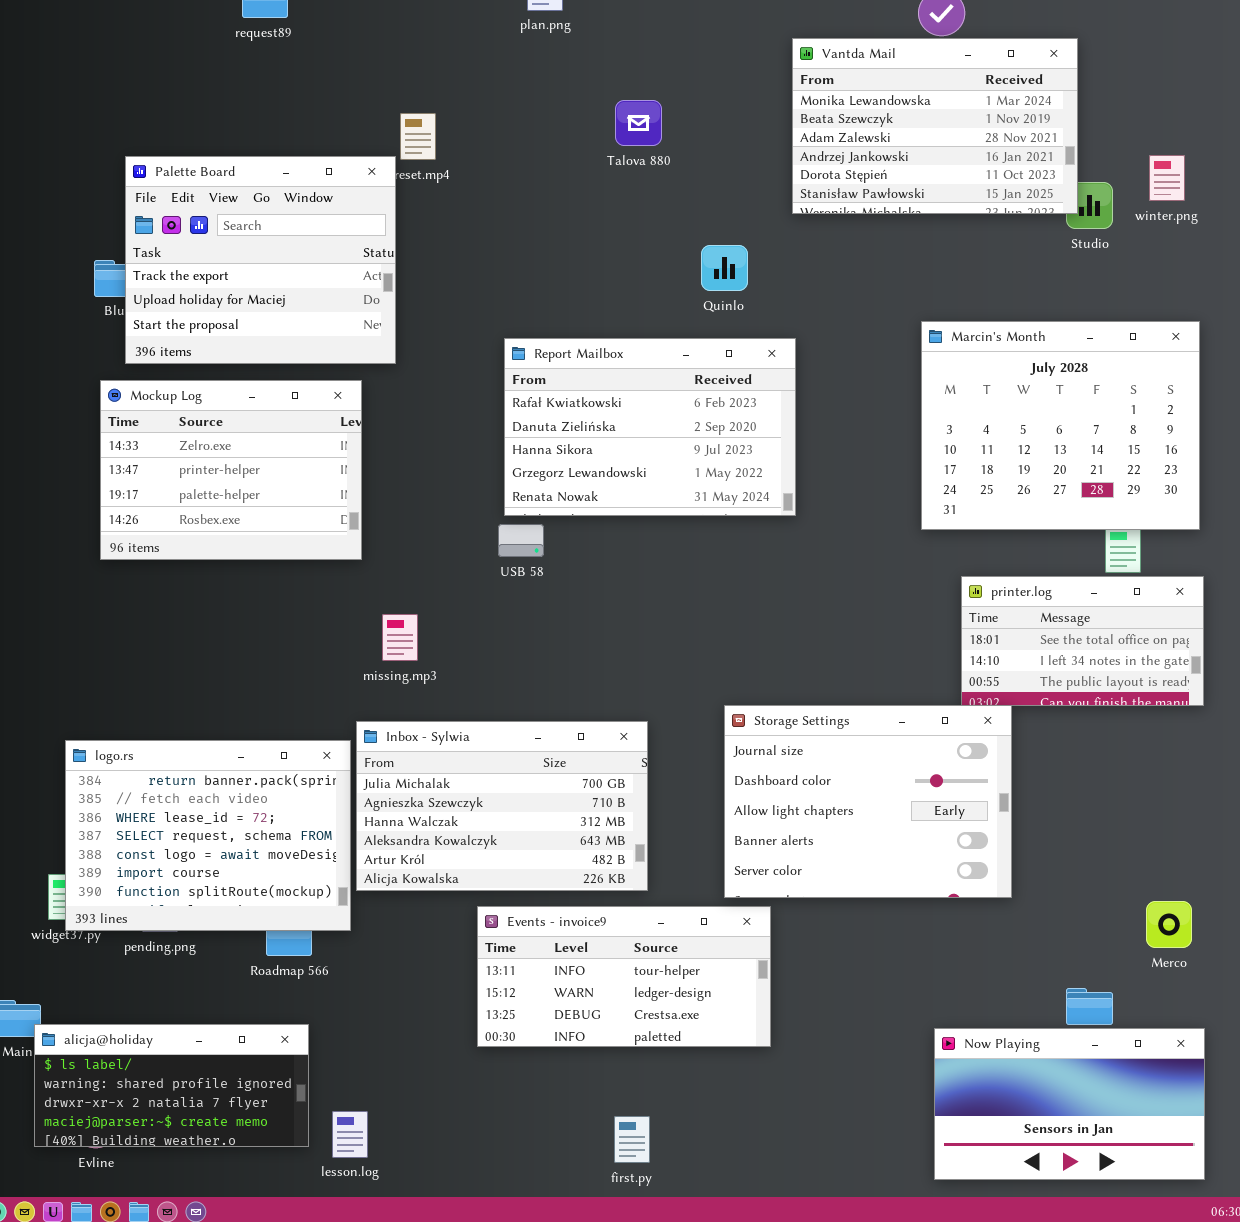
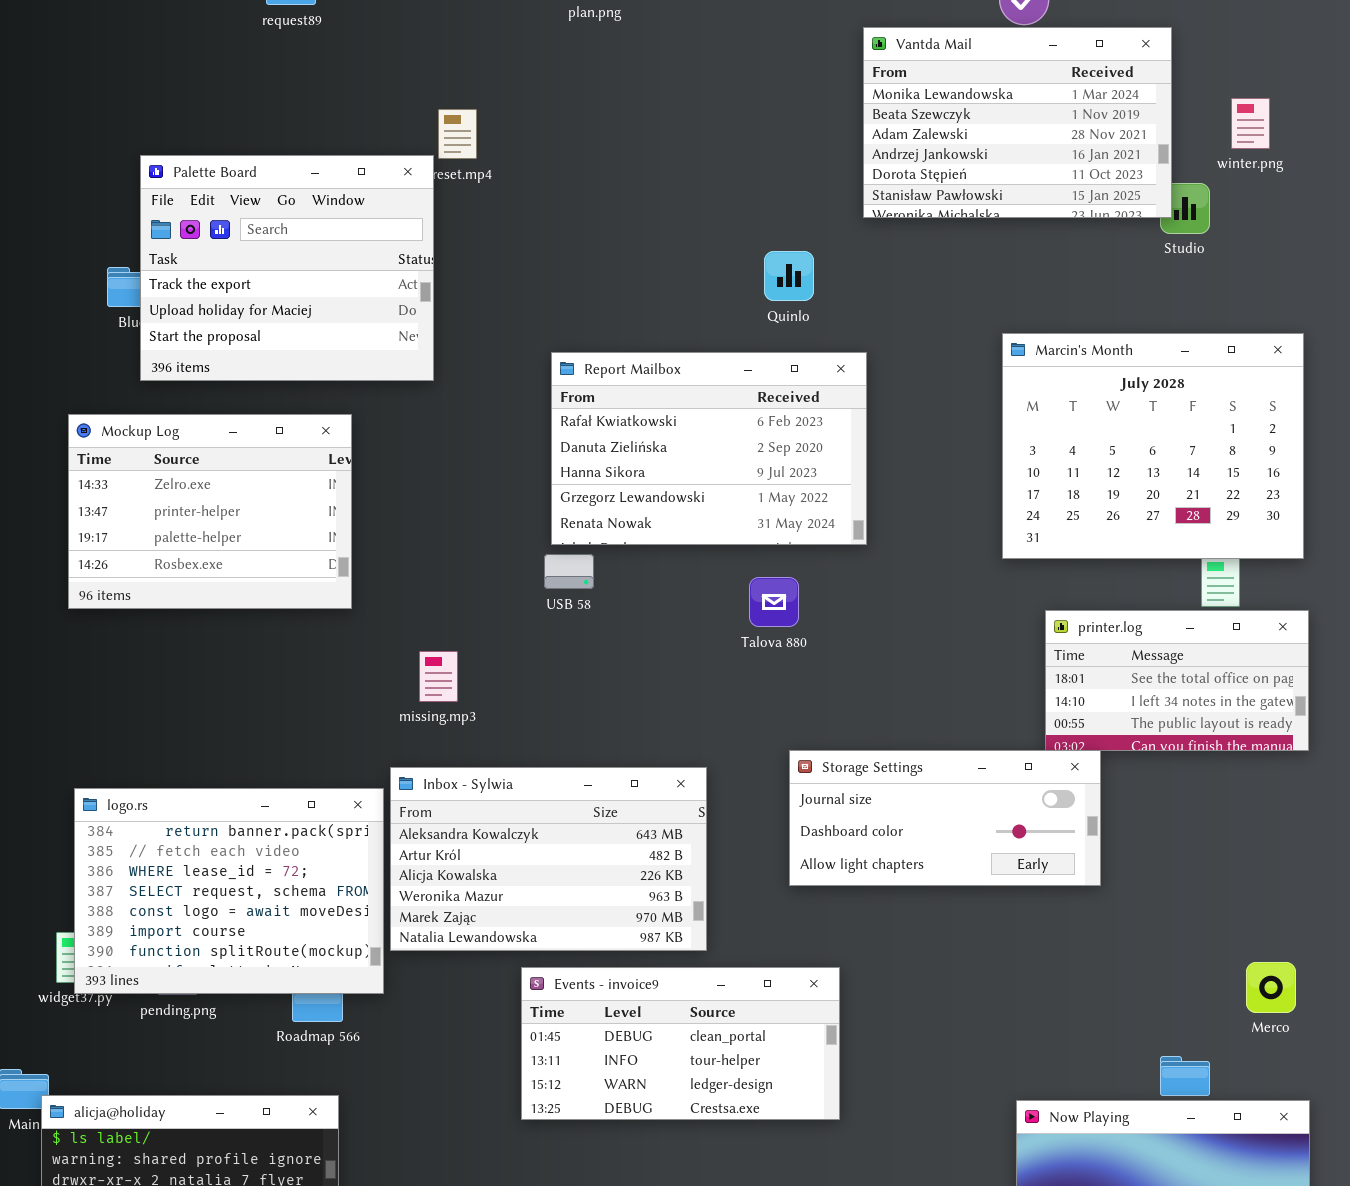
Talova 880: [615,100,662,146] -> [749,577,799,627], moved
winter.png: [1149,155,1185,201] -> [1231,98,1270,149], moved
Mockup Log: [100,380,362,560] -> [68,414,352,609], moved
Storage Settings: [724,705,1012,898] -> [789,750,1101,886], resized
Inbox - Sylwia: [356,721,648,891] -> [390,767,707,951], scrolled down 3 rows
Events - invoice9: [477,906,771,1047] -> [521,967,840,1120], scrolled up 1 row

